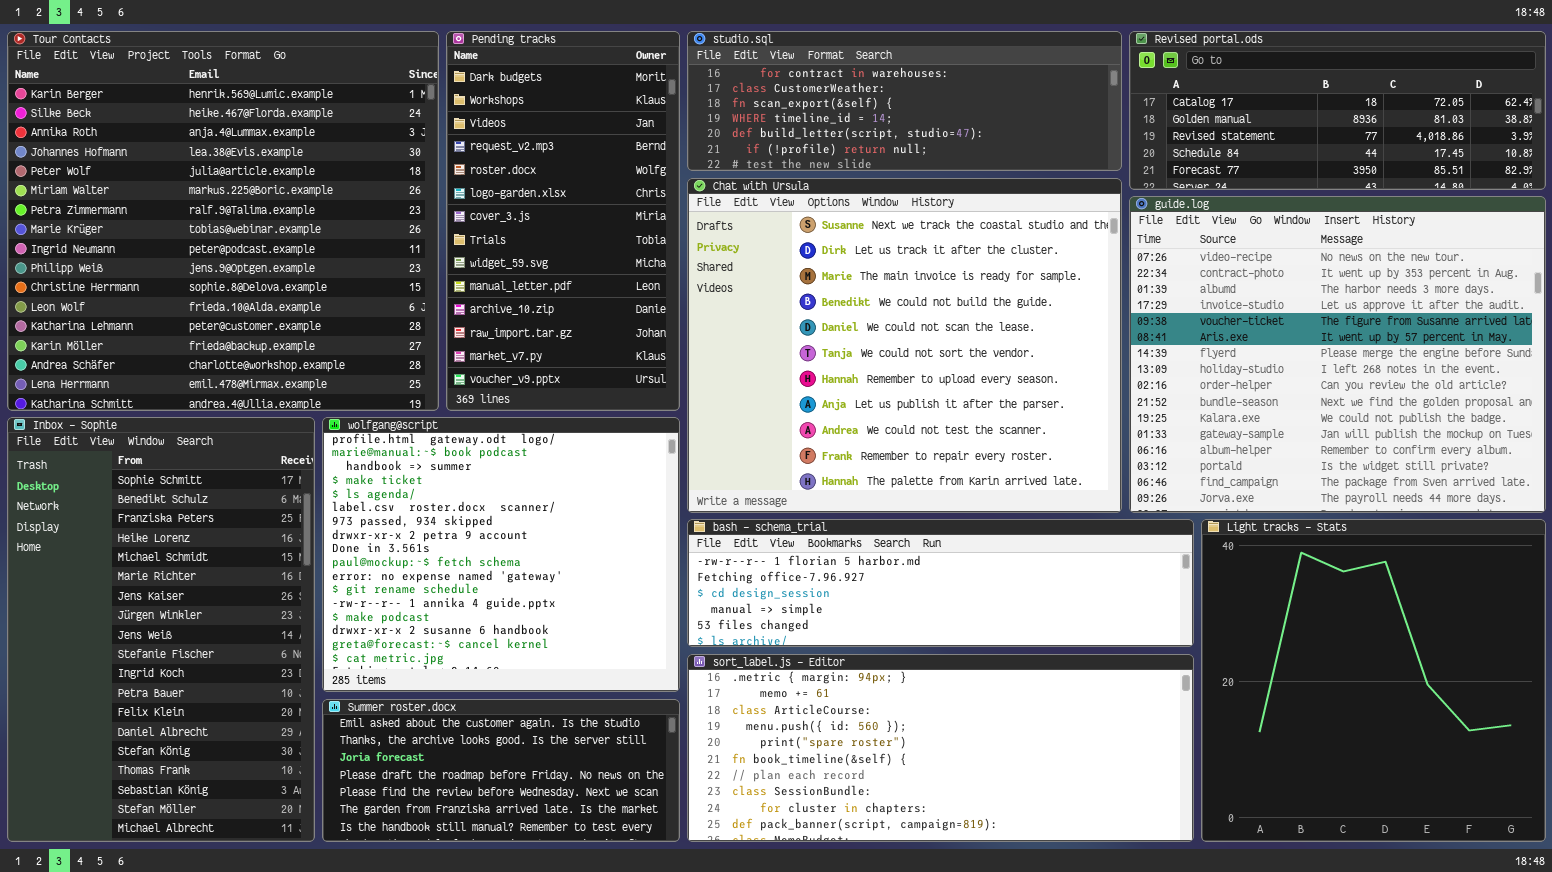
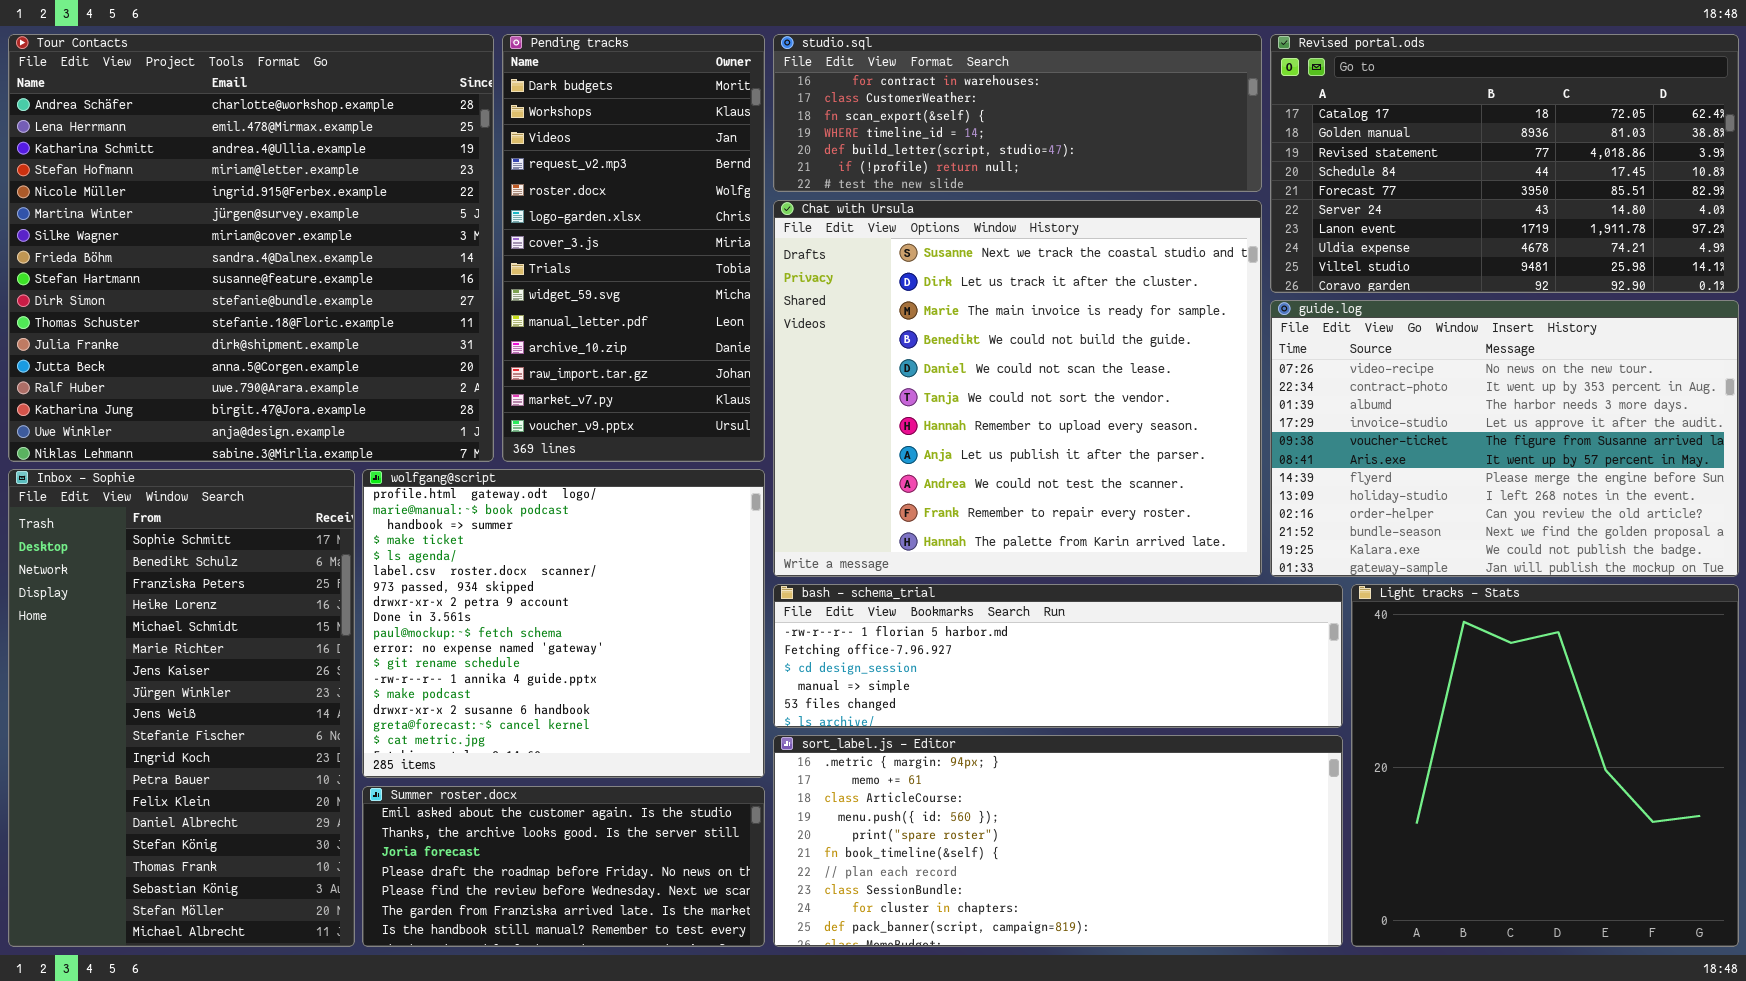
Tour Contacts: [7,31,439,411] -> [8,34,494,462], scrolled down 14 rows
Revised portal.ods: [1129,31,1546,190] -> [1270,34,1739,293], resized
guide.log: [1129,196,1546,513] -> [1270,300,1739,577], resized

